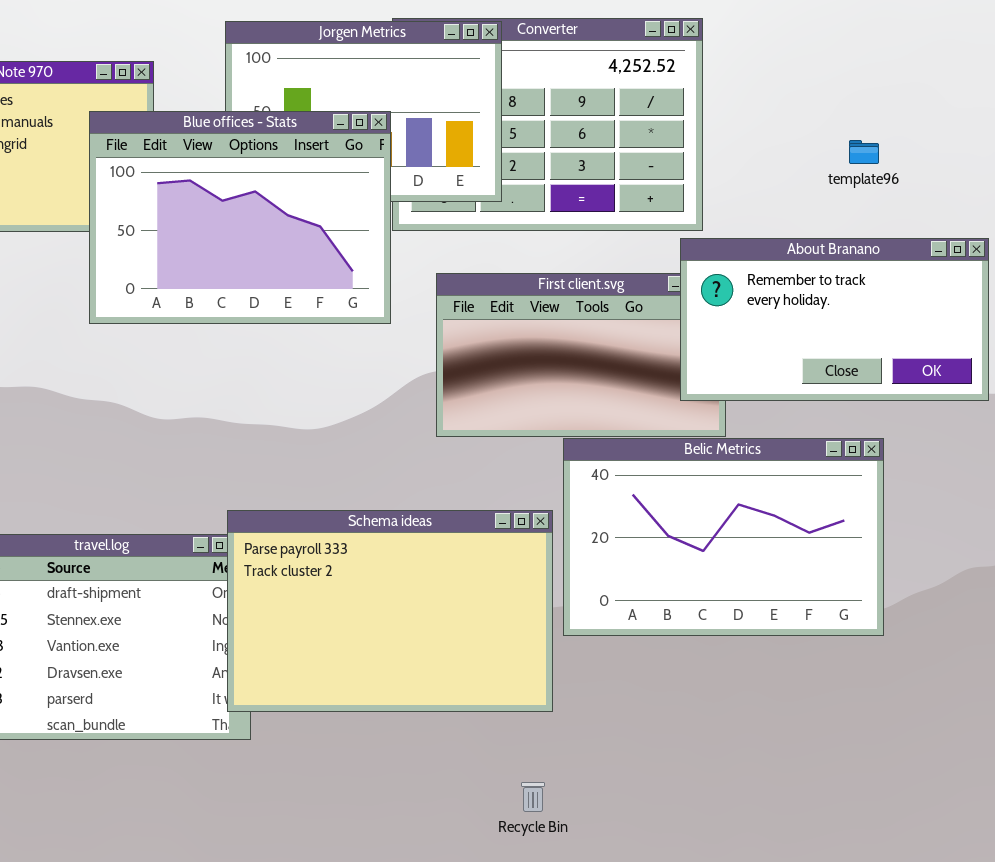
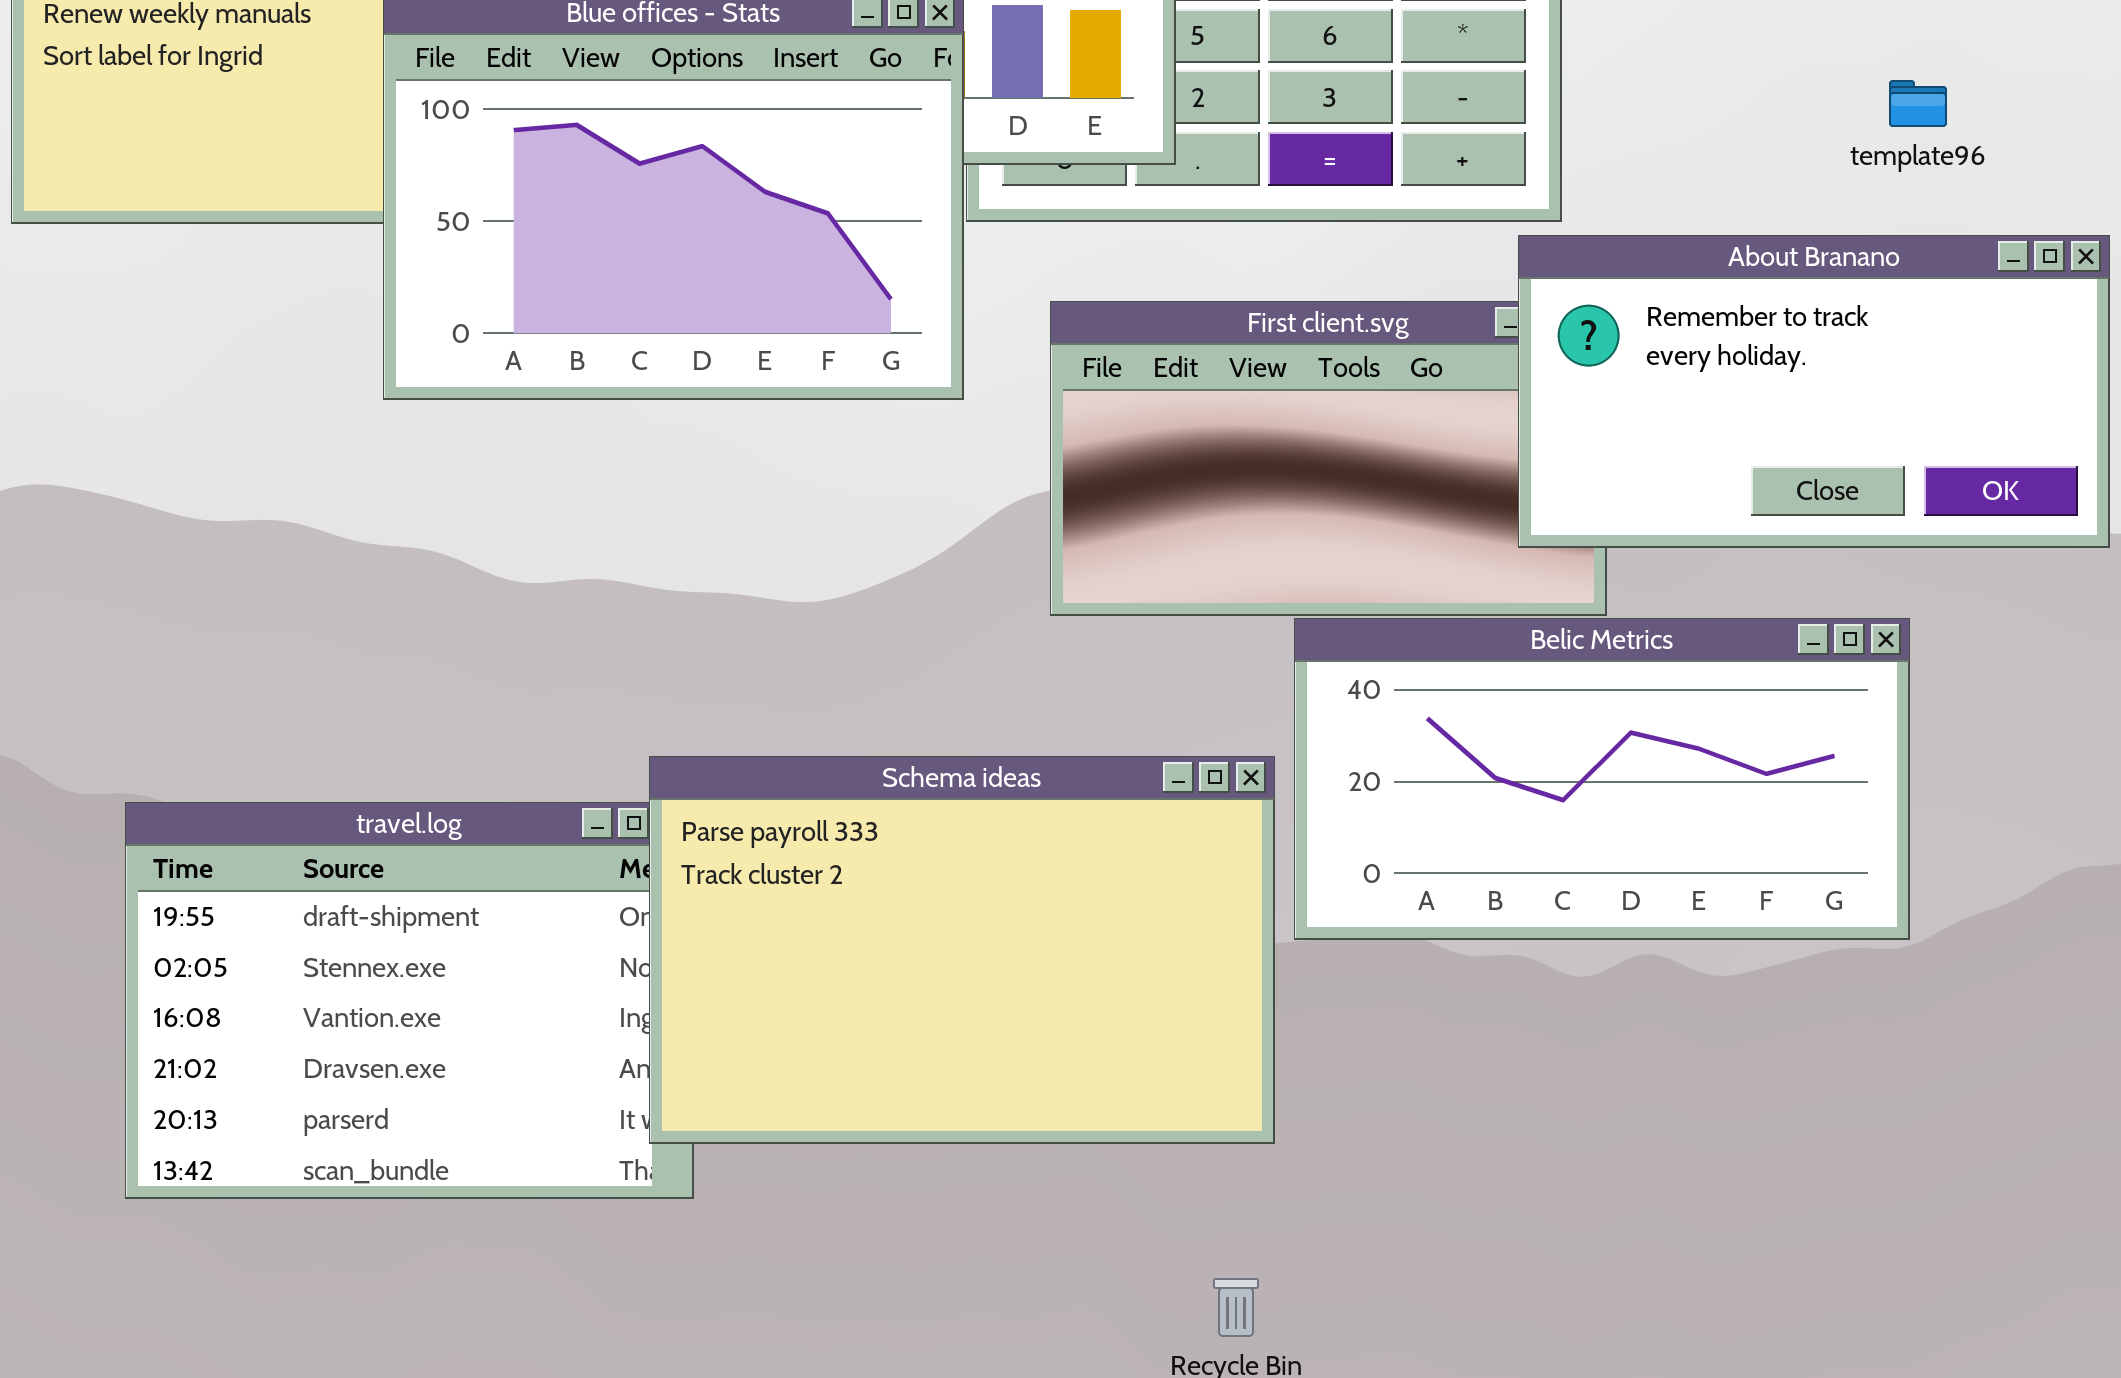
template96: [849,140,879,164] -> [1889,80,1947,127], moved
Belic Metrics: [563,438,884,636] -> [1294,618,1910,940], resized

